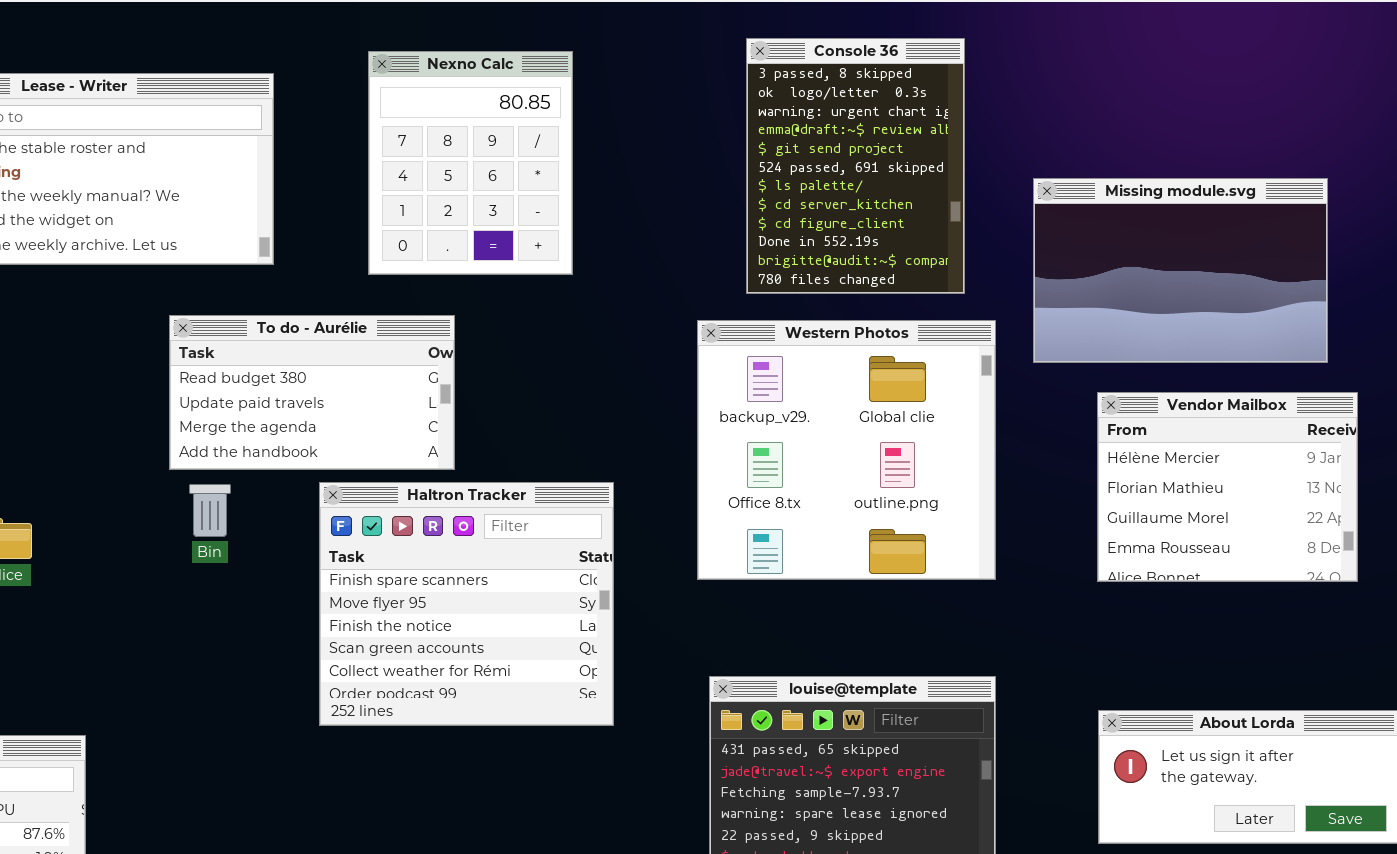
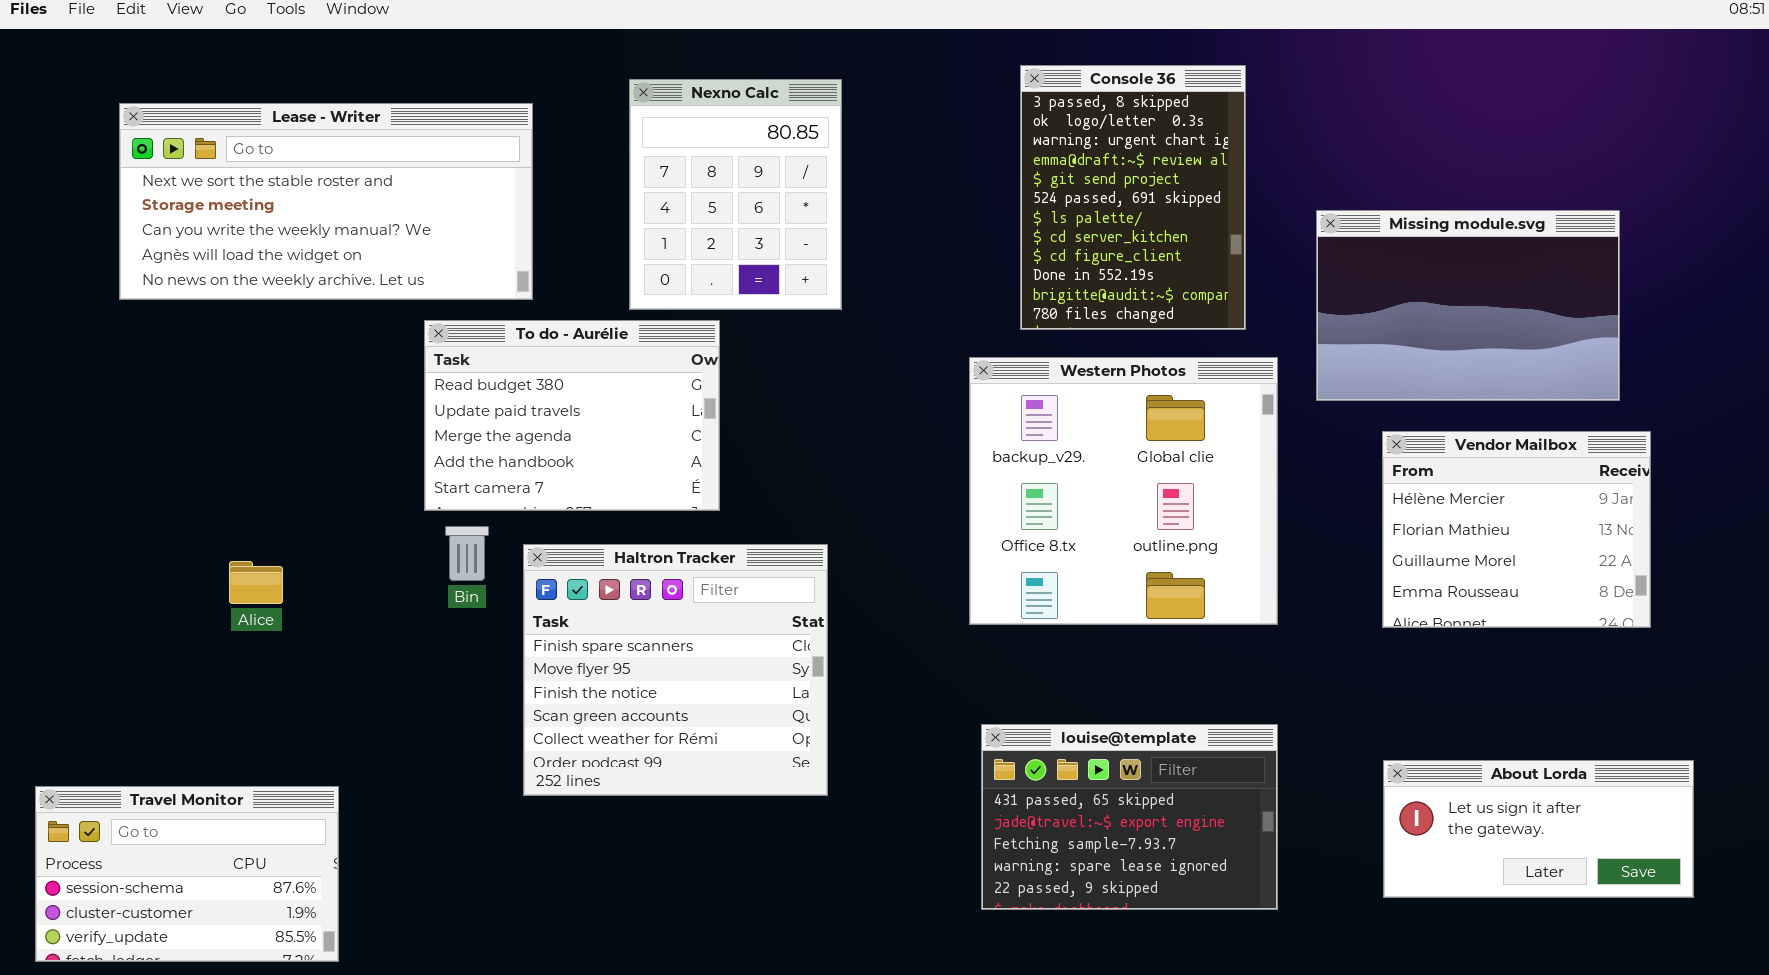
To do - Aurélie: [169,315,455,470] -> [424,320,720,511], resized
Haltron Tracker: [319,482,614,726] -> [523,544,828,796], moved

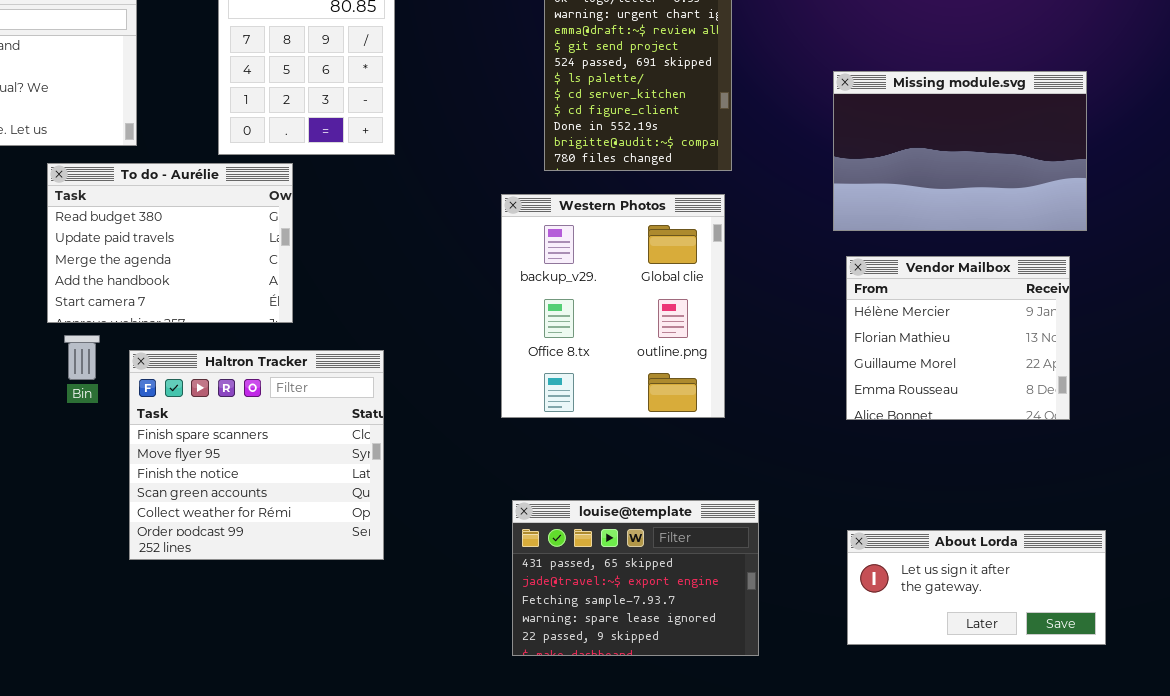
Missing module.svg: [1316,210,1620,401] -> [833,71,1087,231], moved
Western Photos: [969,357,1278,625] -> [501,194,725,418], resized

